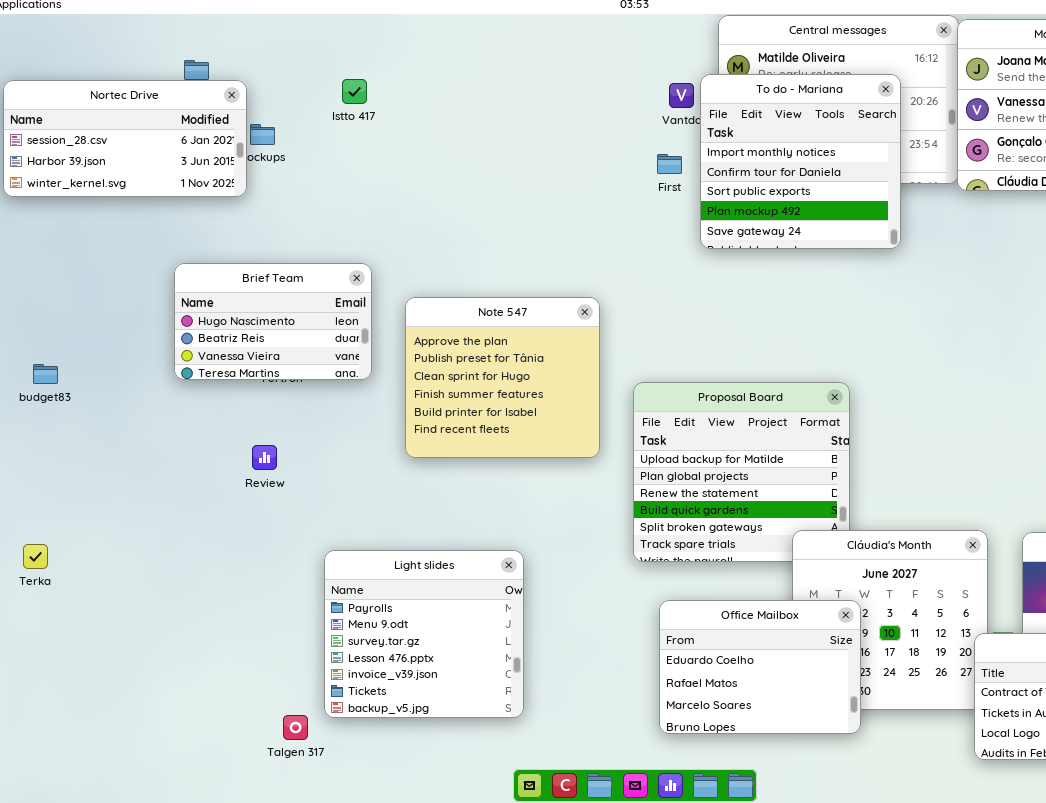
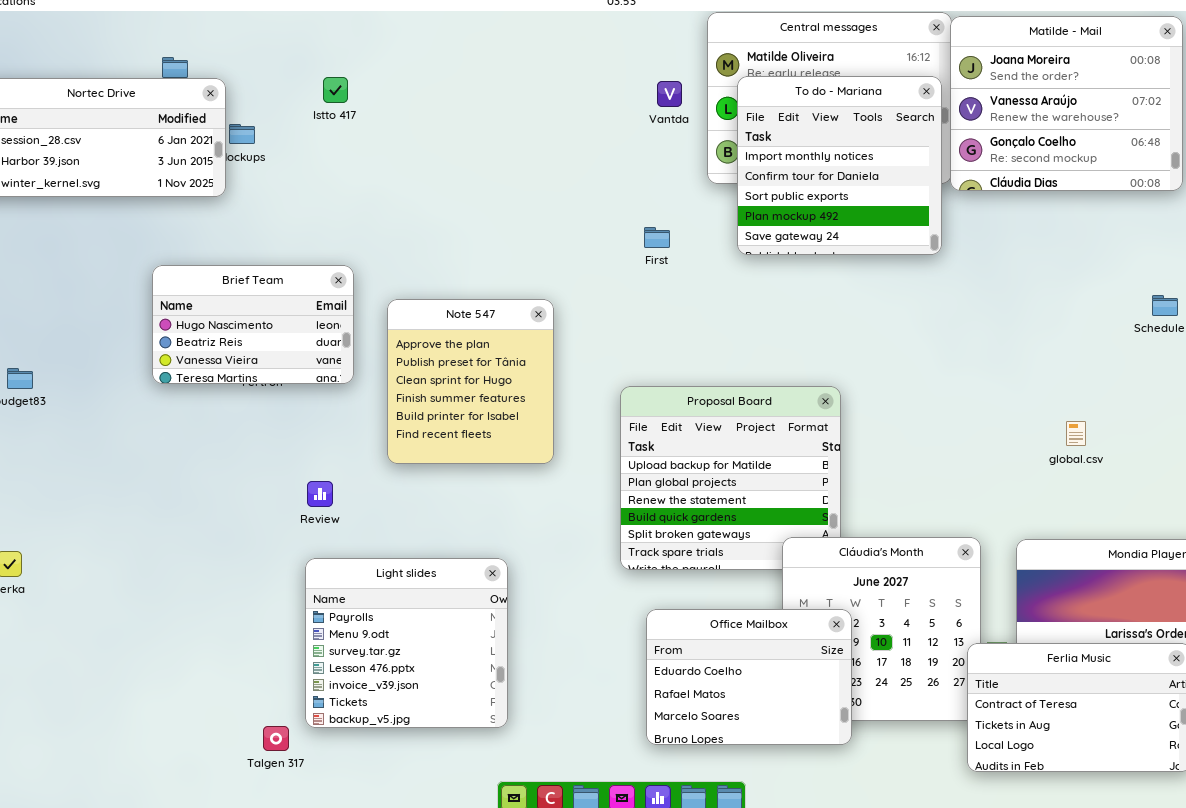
To do - Mariana: [700,74,901,249] -> [737,76,942,255], moved
First: [657,154,682,174] -> [644,227,670,248], moved
Note 547: [405,297,600,458] -> [387,299,554,464], resized
Review: [252,445,277,470] -> [307,481,333,507], moved

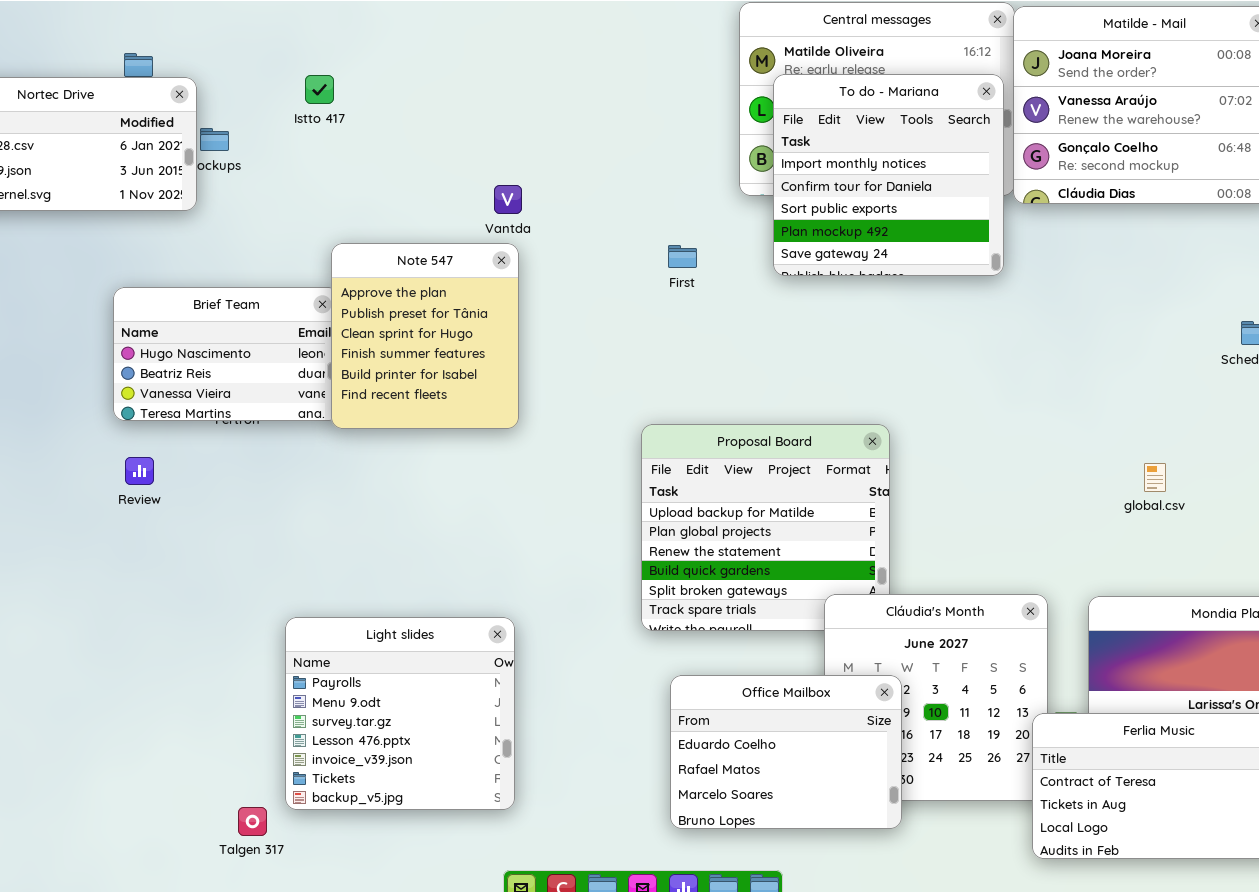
Vantda: [657,81,682,107] -> [494,185,522,214], moved
Note 547: [387,299,554,464] -> [331,243,519,429], moved
Review: [307,481,333,507] -> [125,457,154,485], moved

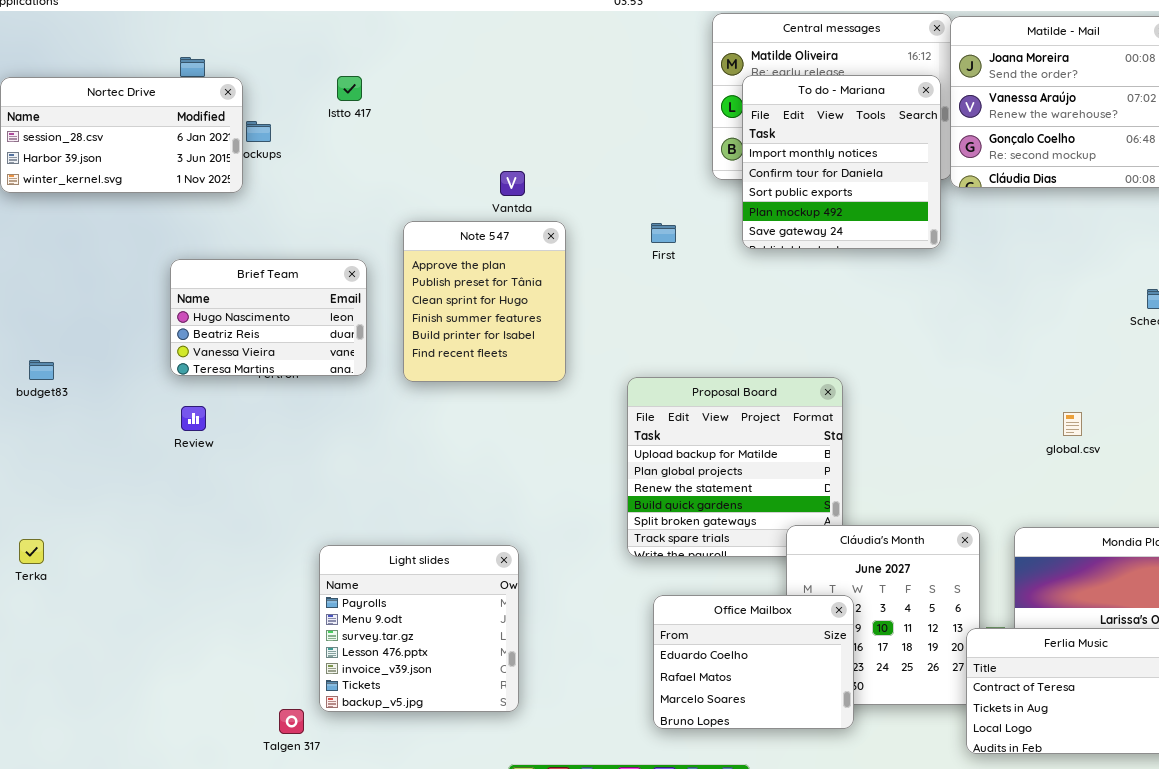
Note 547: [331,243,519,429] -> [403,221,566,382], moved

